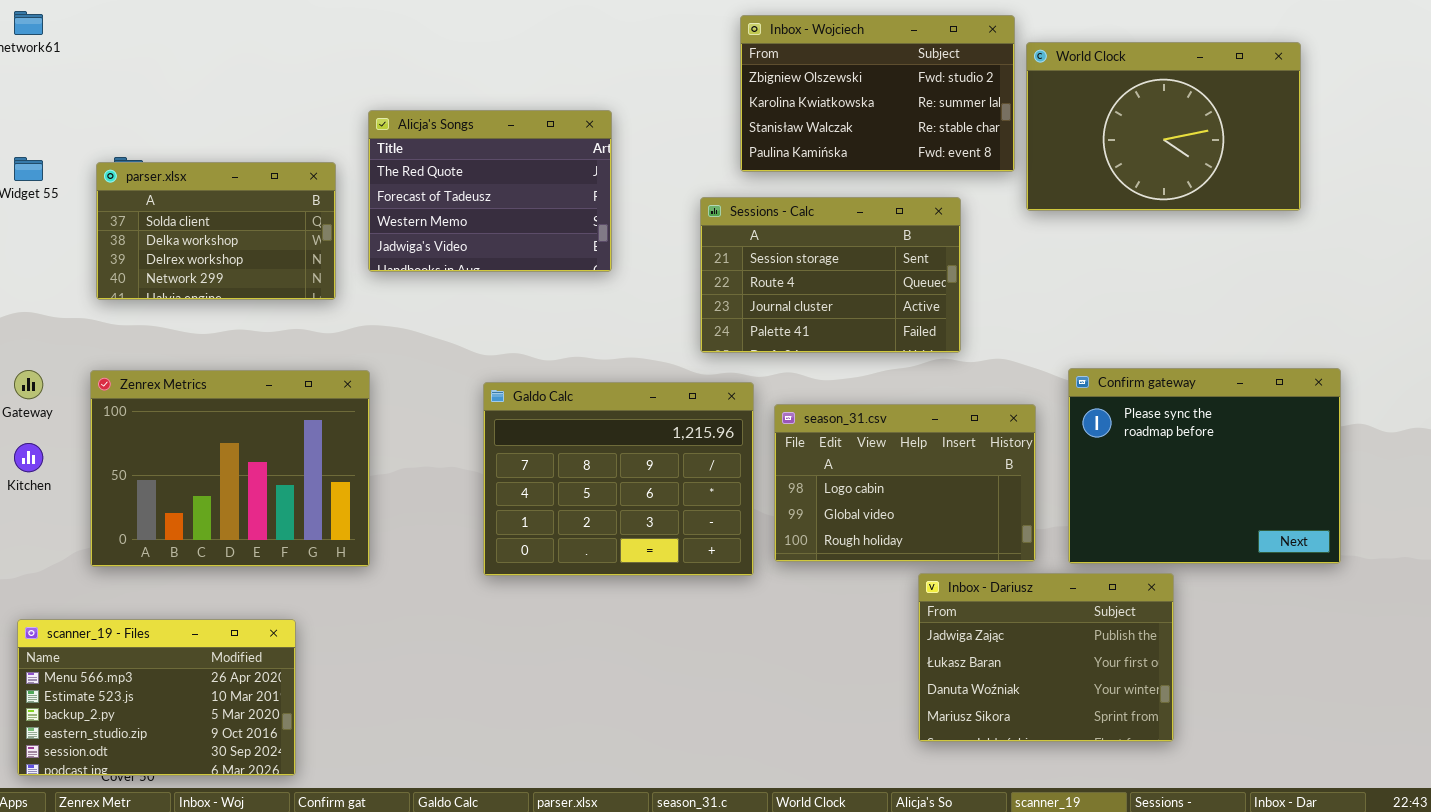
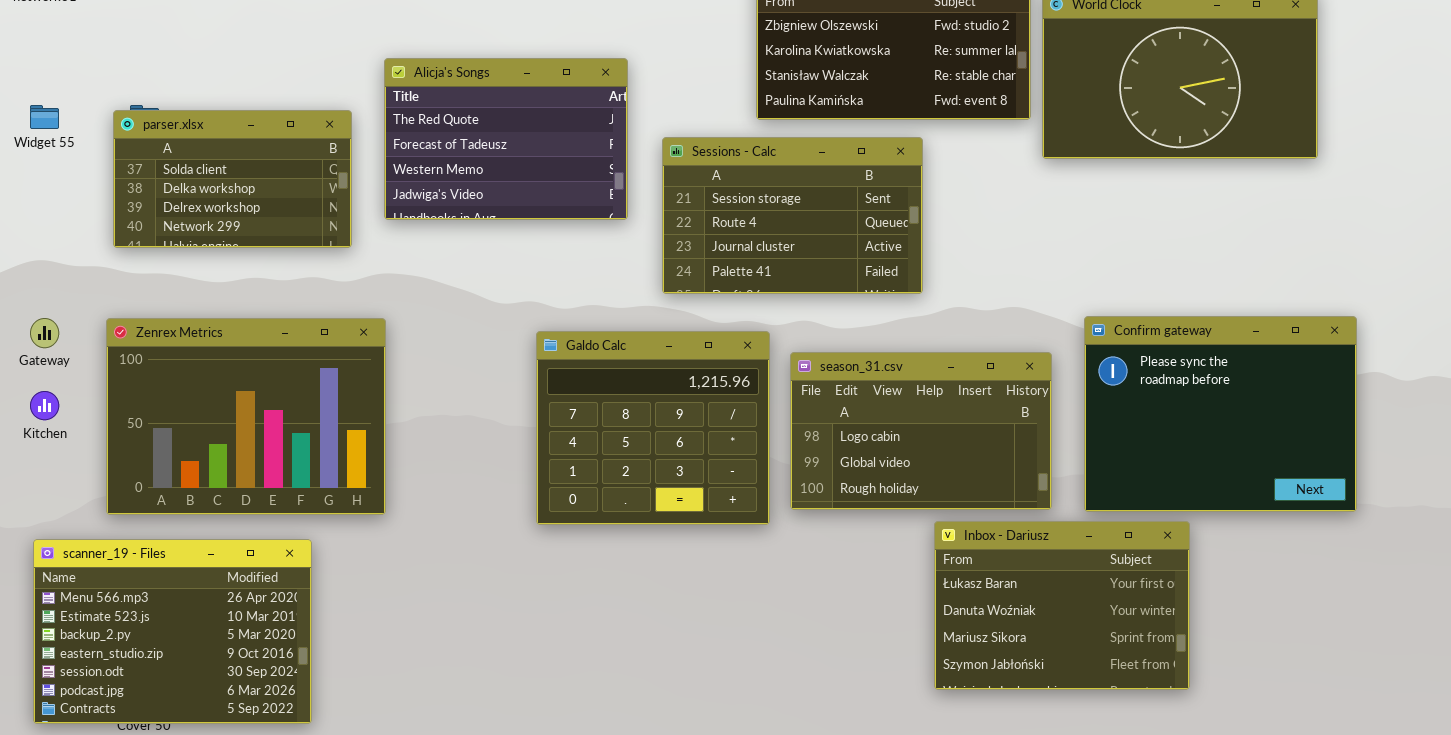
Sessions - Calc: [700,197,961,353] -> [662,137,923,294], moved
Galdo Calc: [483,382,754,576] -> [536,331,770,525], resized
Inbox - Dariusz: [918,573,1174,742] -> [934,521,1190,690], scrolled down 1 row
scanner_19 - Files: [17,619,296,776] -> [33,539,312,724], resized

